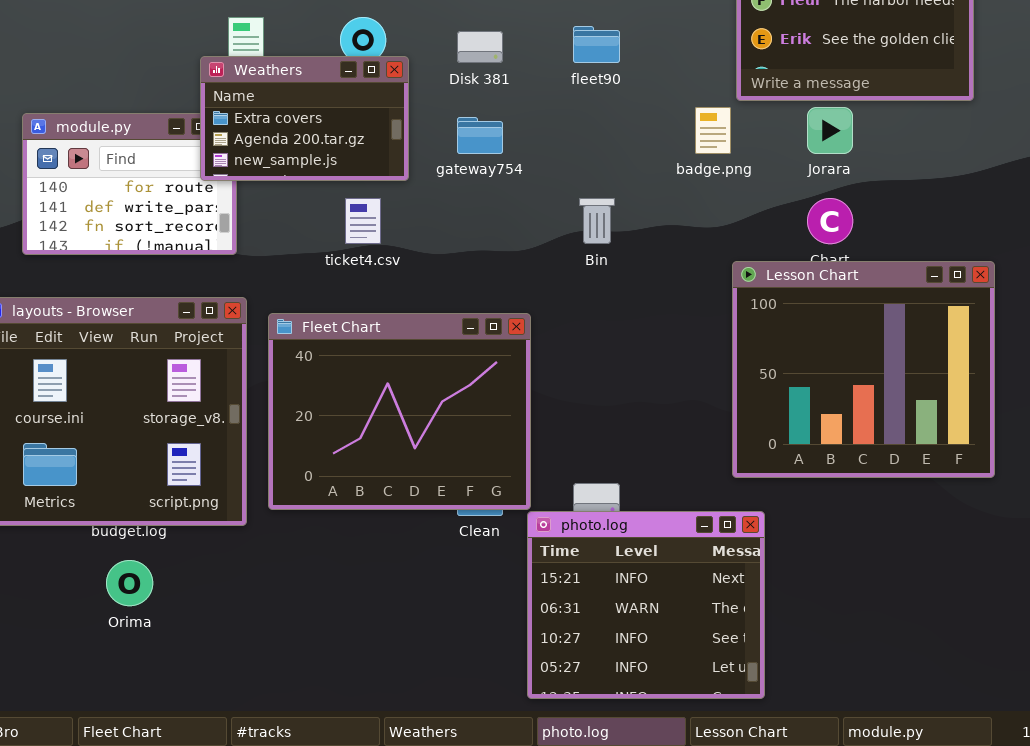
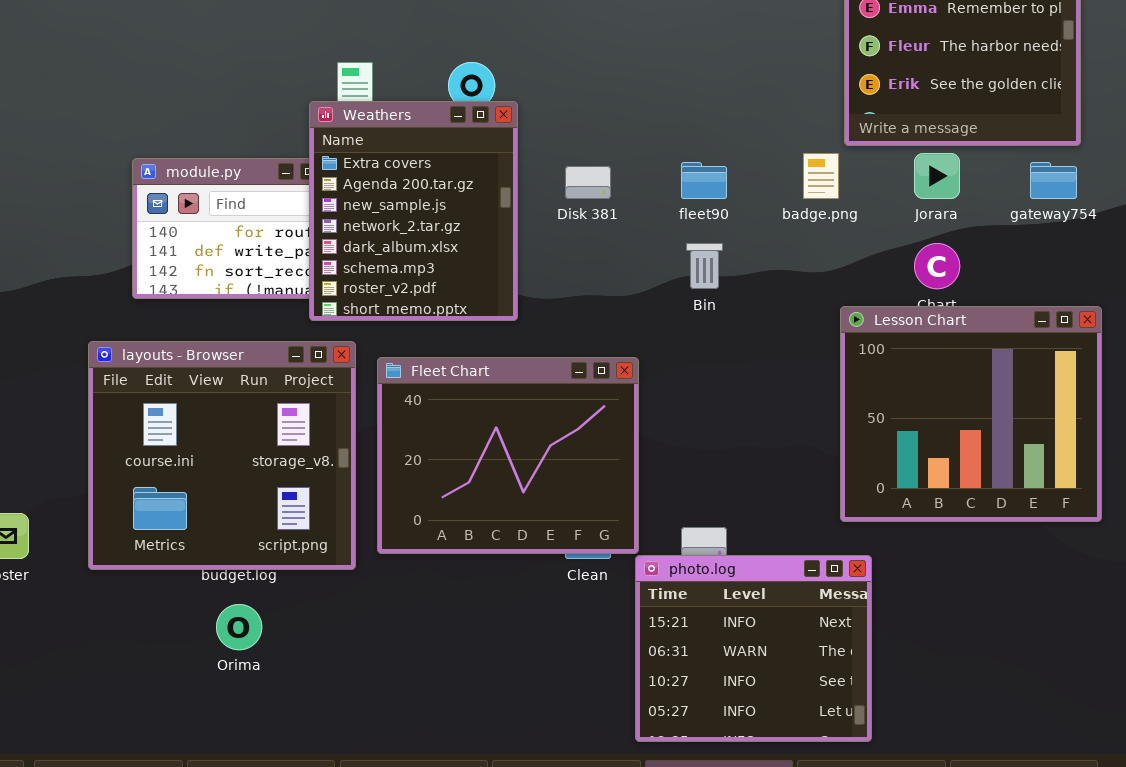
fleet90: [573,26,620,63] -> [681,162,727,199], moved
Disk 381: [457,31,503,63] -> [565,166,611,199], moved
Weathers: [200,56,409,181] -> [309,101,518,321], resized
gateway754: [457,117,503,154] -> [1030,162,1077,199], moved

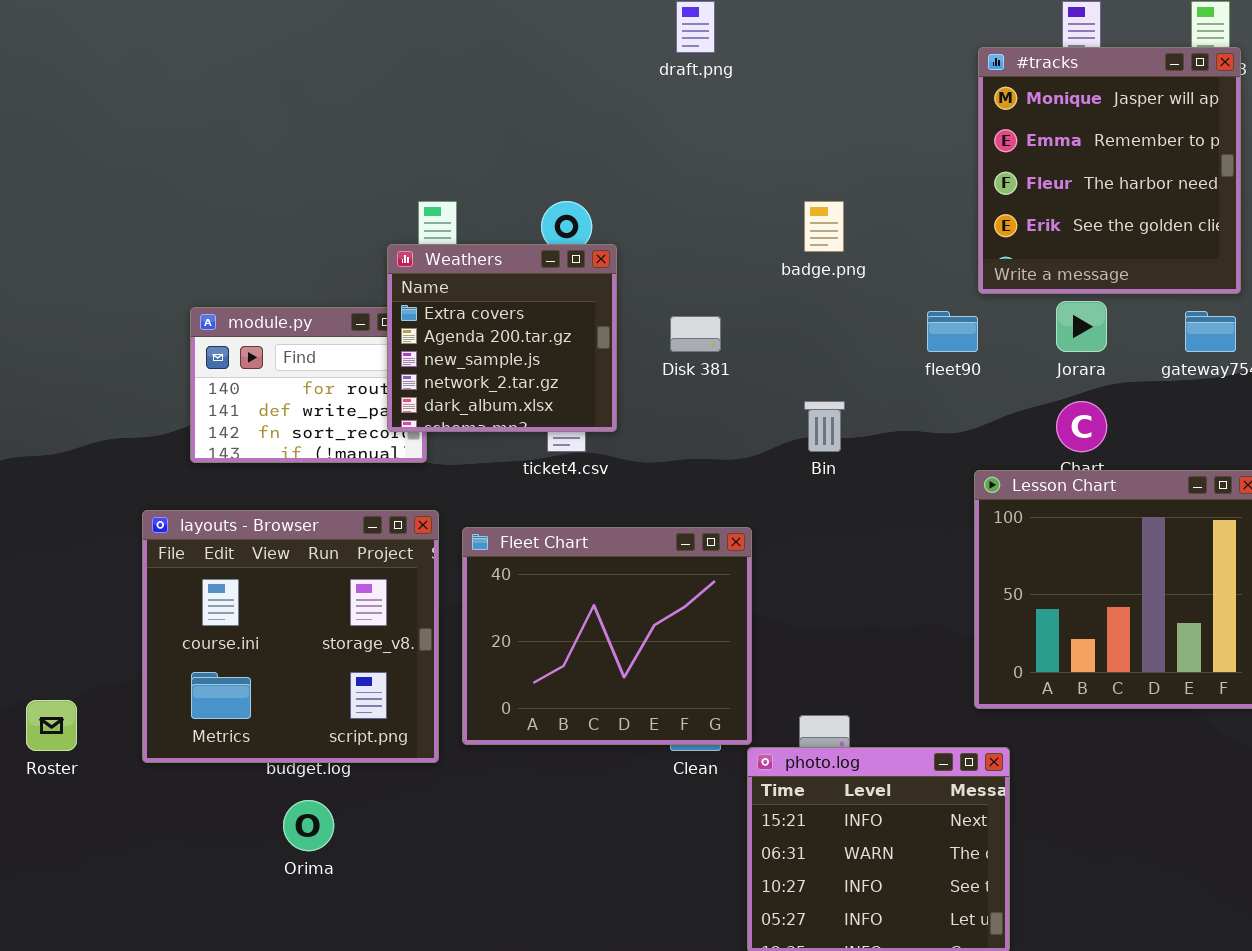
Weathers: [309,101,518,321] -> [387,244,617,432], resized
badge.png: [803,153,839,199] -> [804,201,844,252], moved
fleet90: [681,162,727,199] -> [927,311,978,352], moved

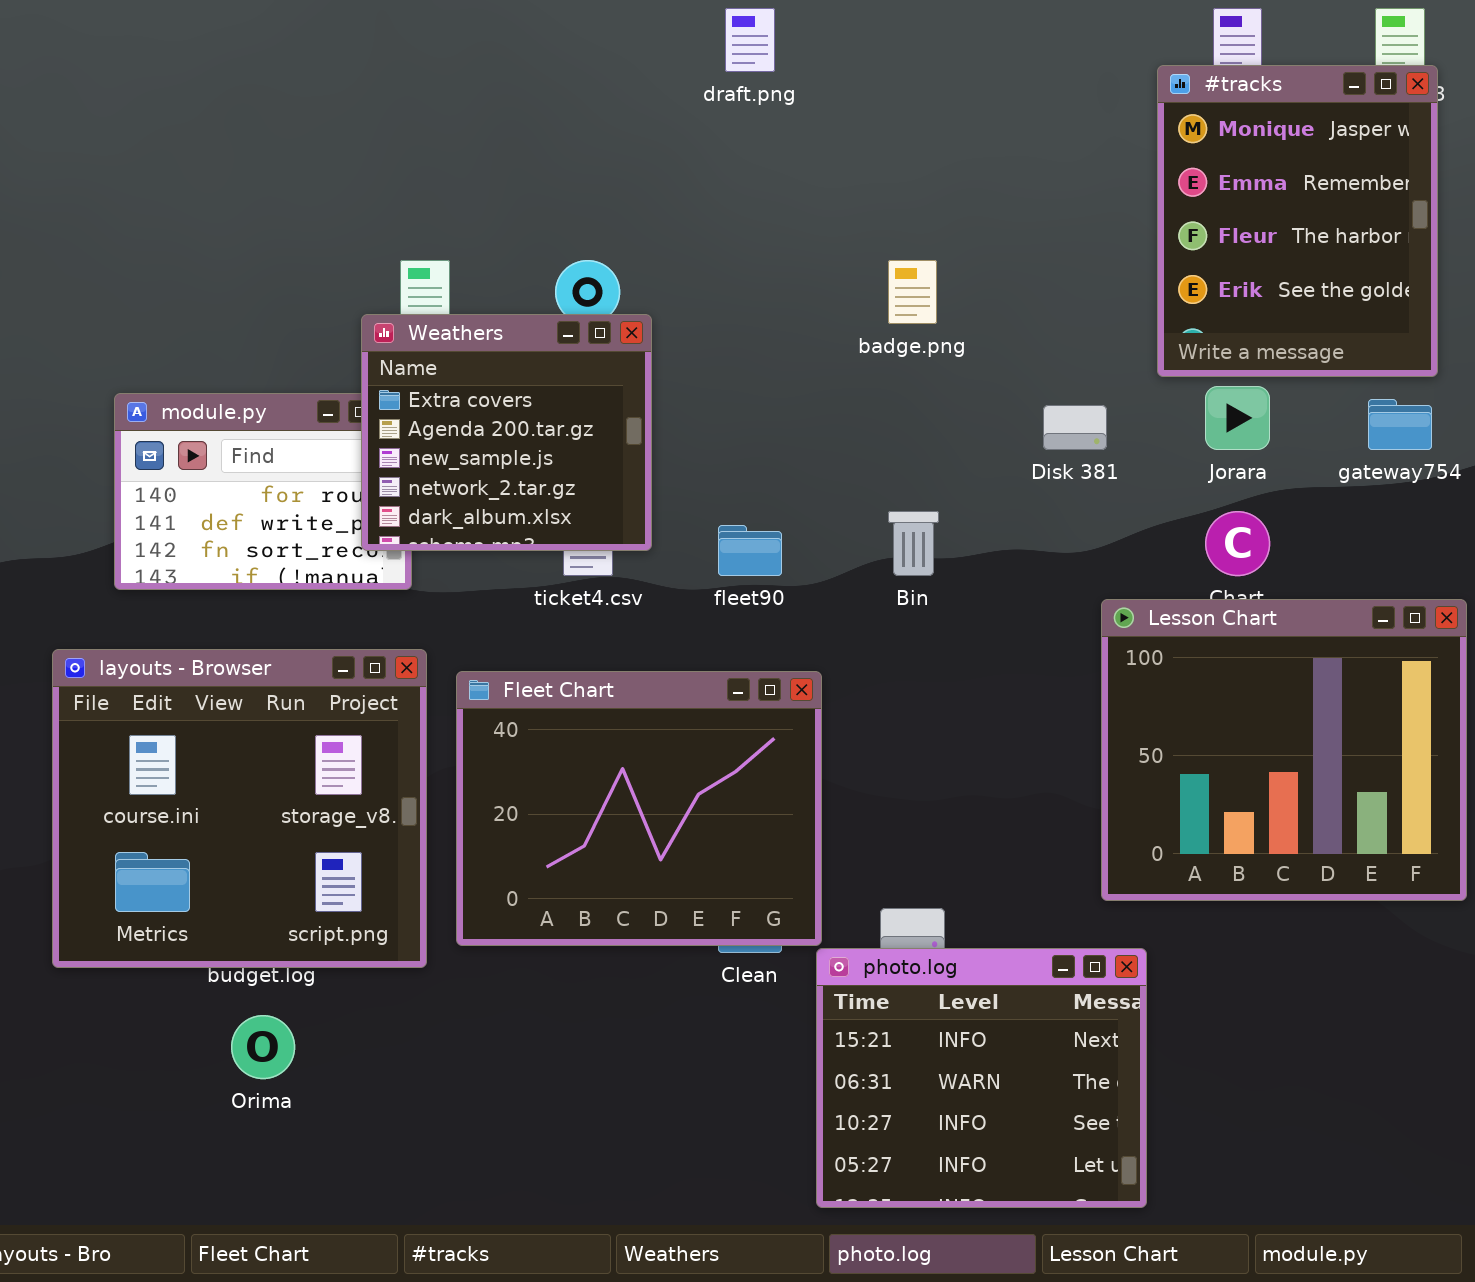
#tracks: [978,47,1241,294] -> [1157,65,1438,377], resized
fleet90: [927,311,978,352] -> [718,525,782,576], moved
Disk 381: [670,316,721,352] -> [1043,405,1107,450], moved

